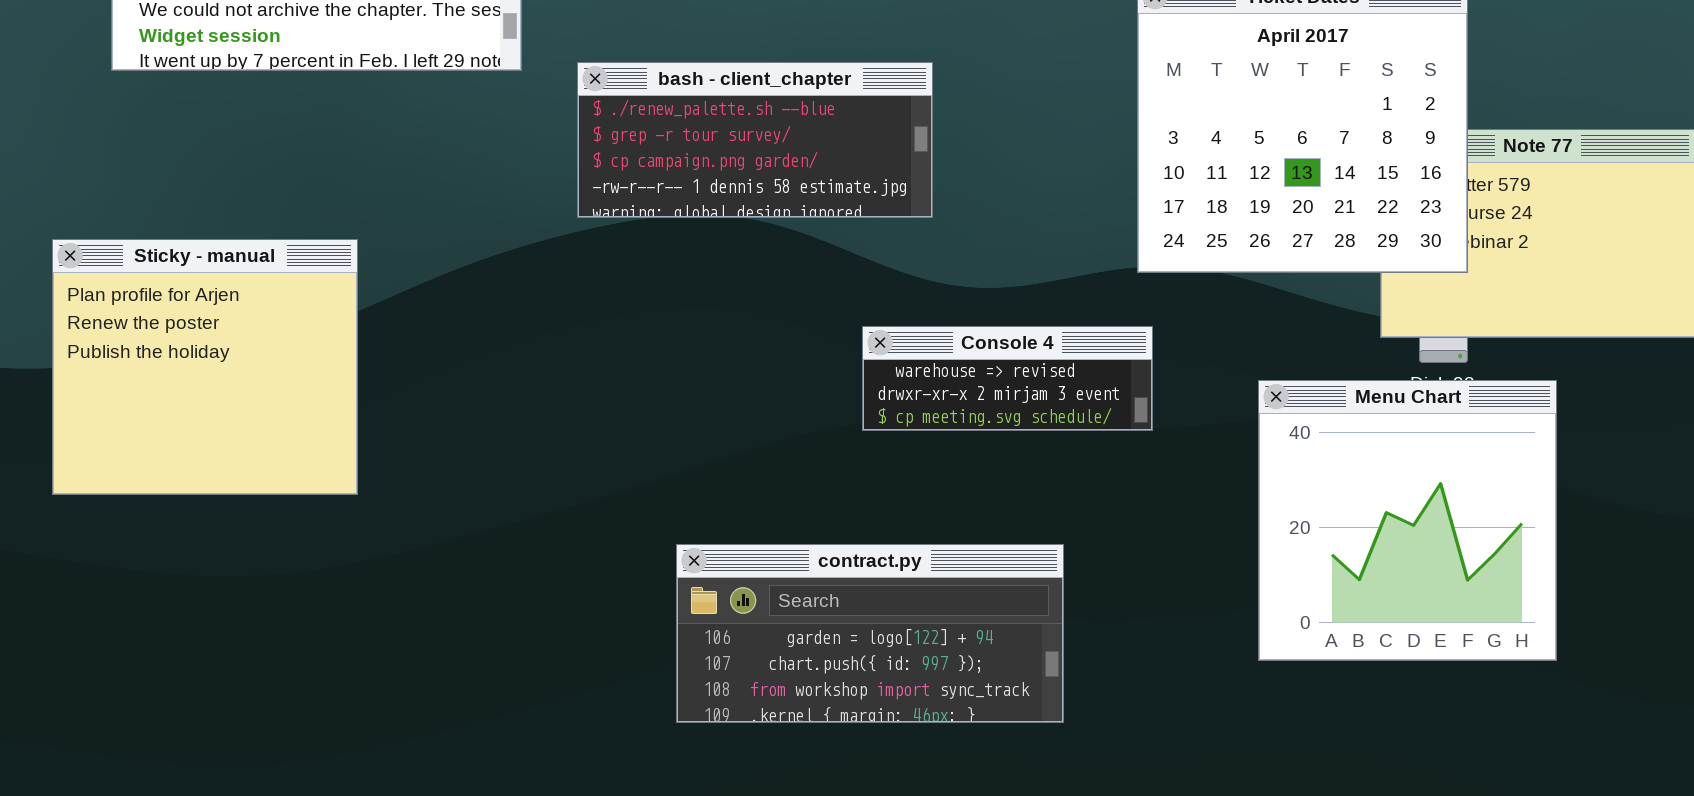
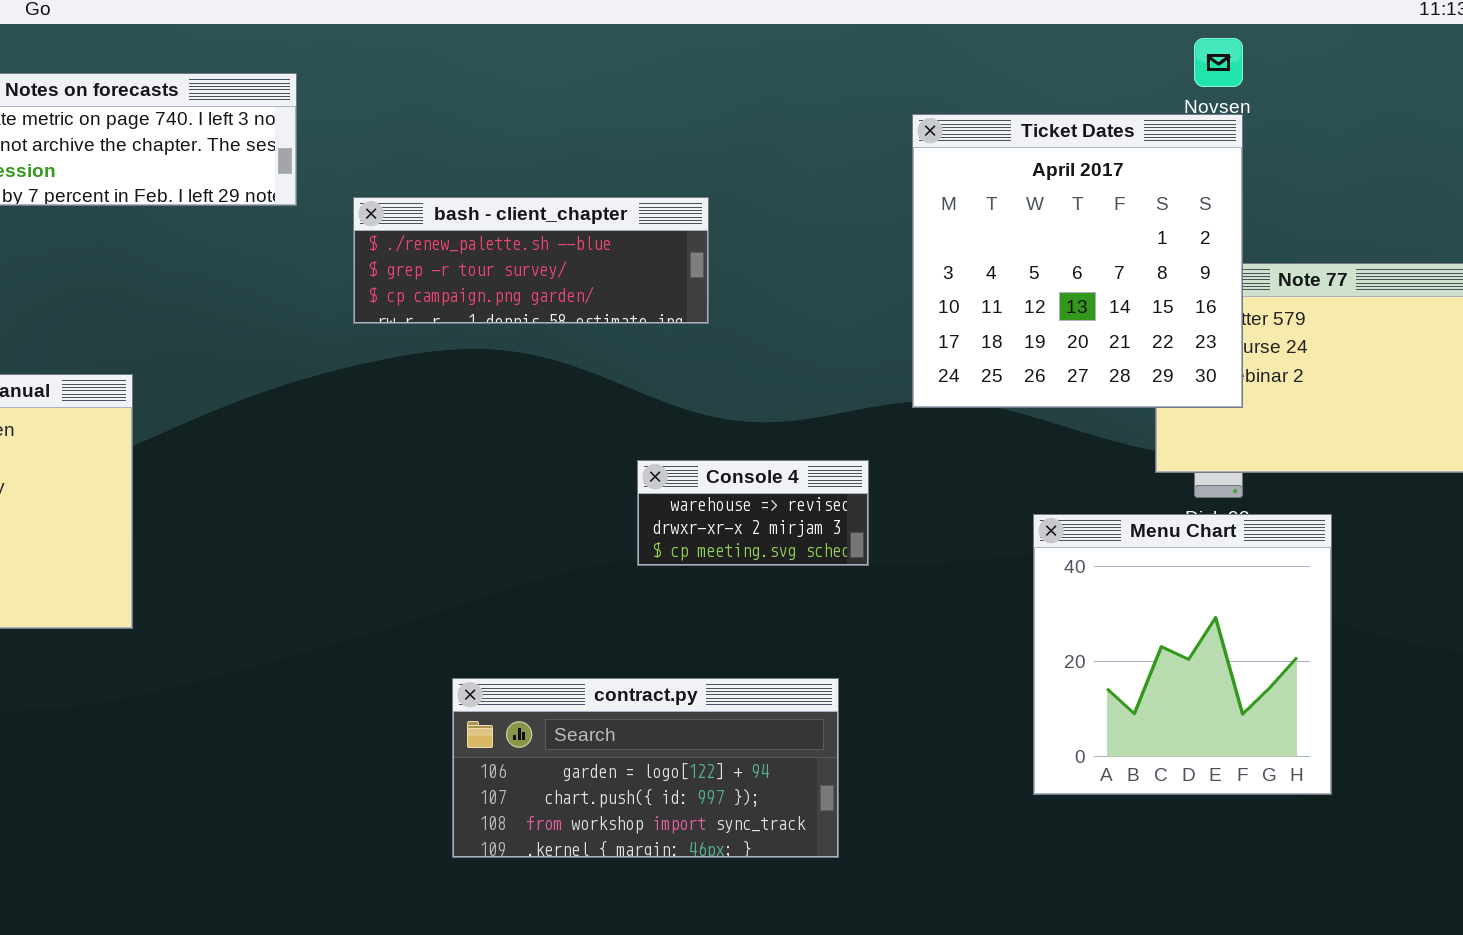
bash - client_chapter: [577,62,933,218] -> [353,197,709,324], resized
Console 4: [862,326,1153,431] -> [637,460,869,566], resized

